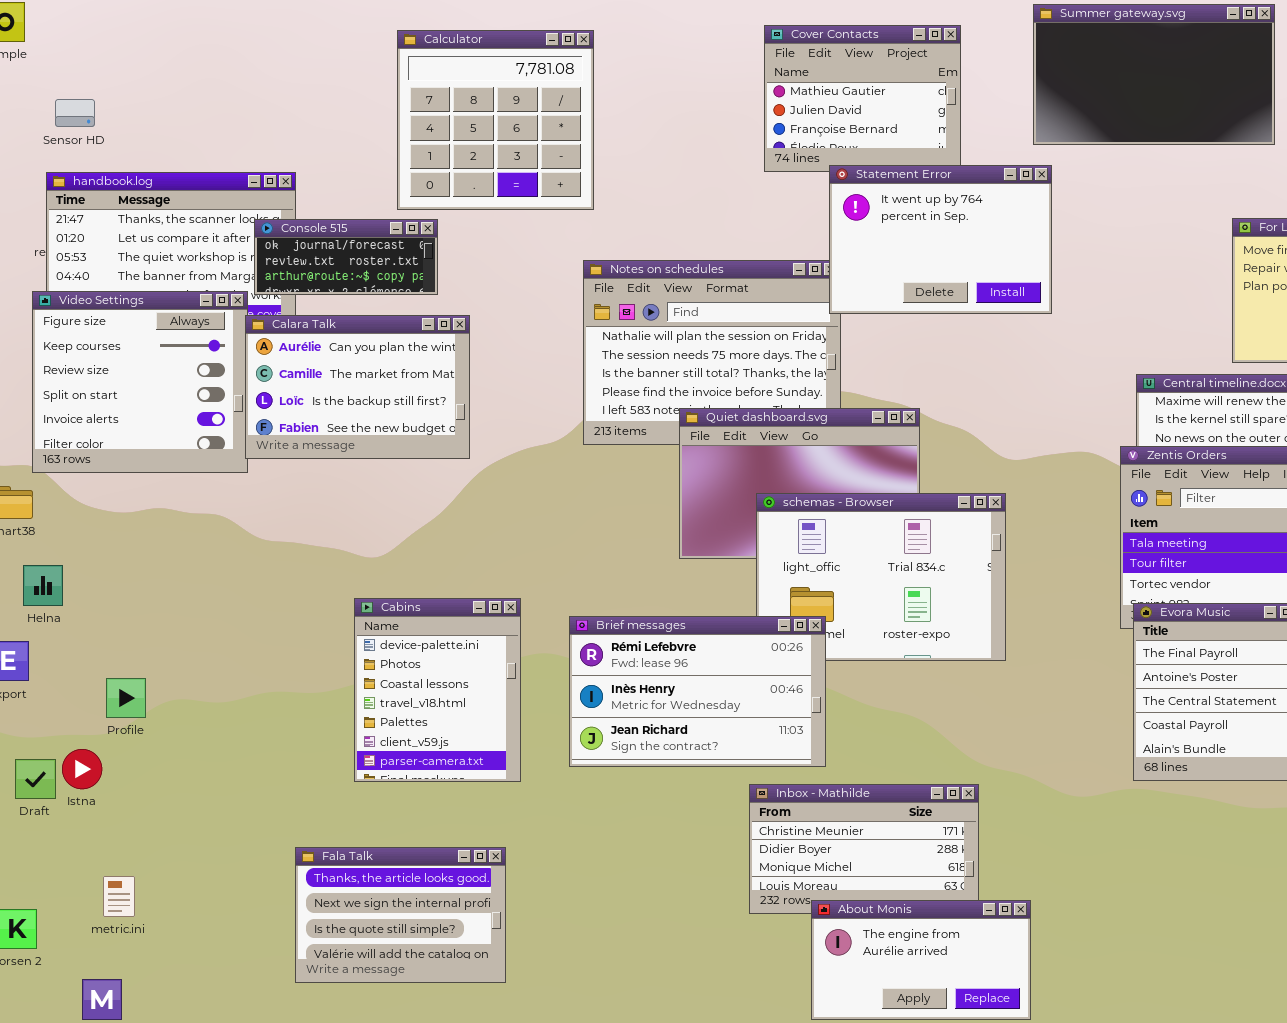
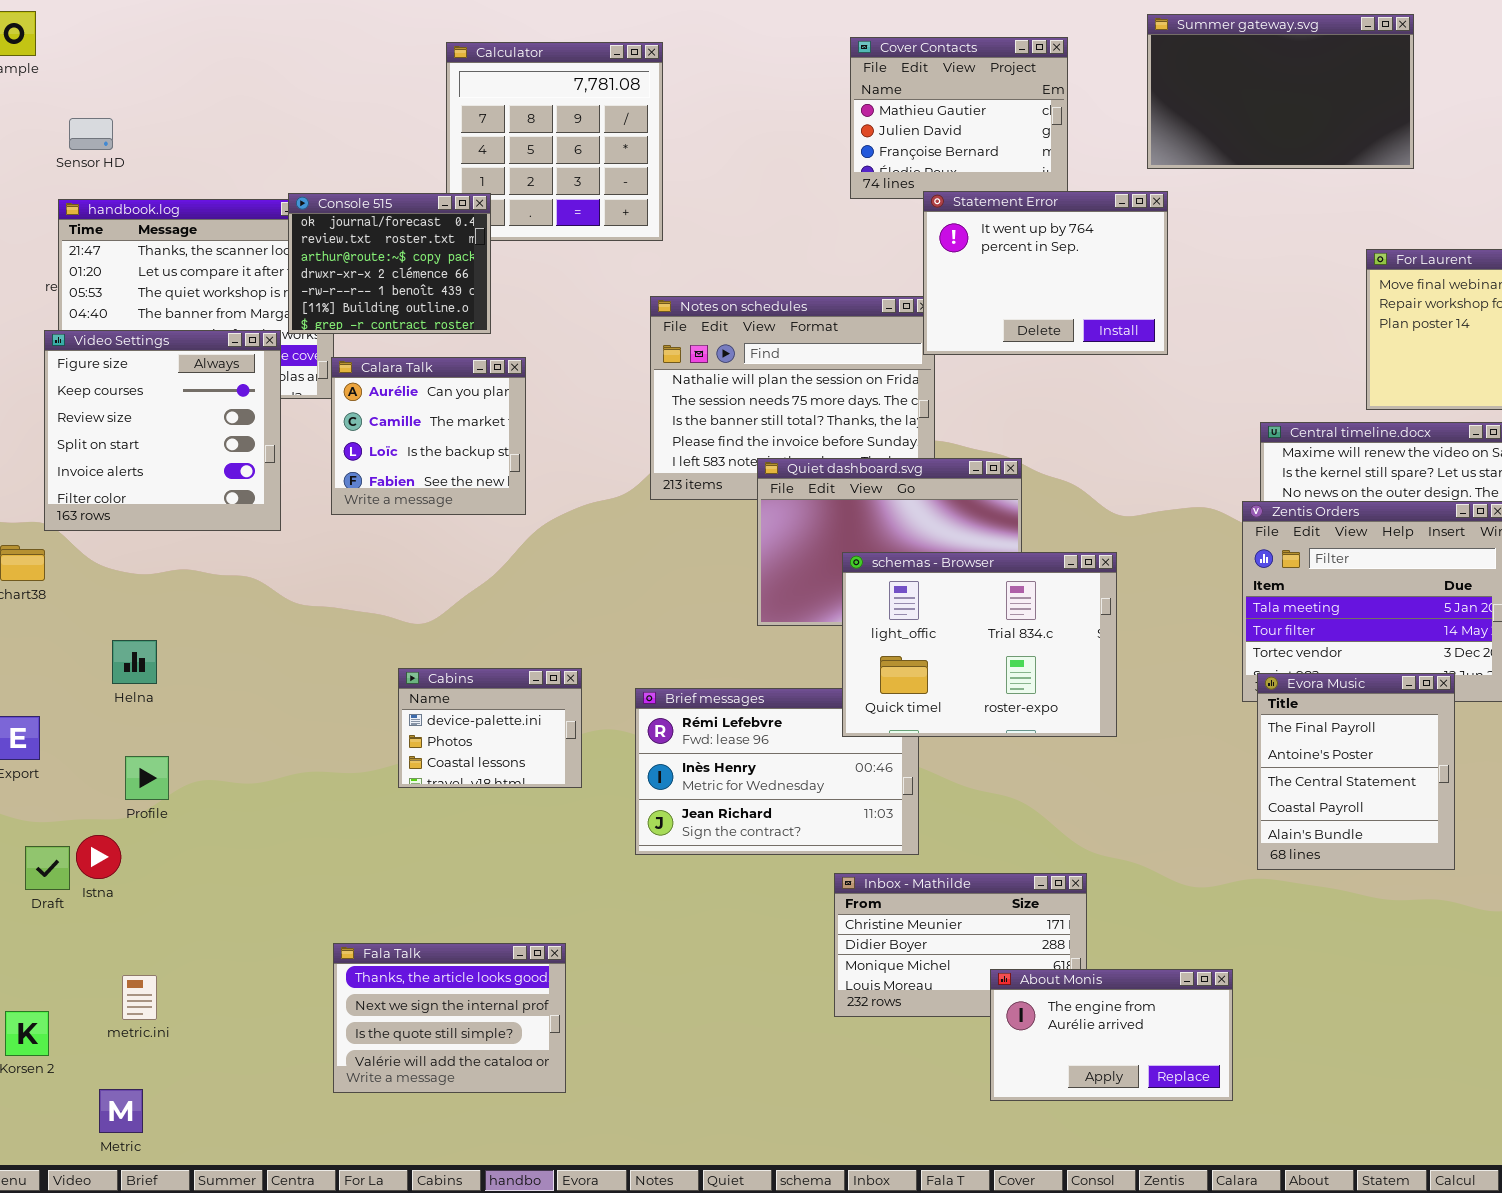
Console 515: [254,219,438,295] -> [288,193,491,334], resized
Calara Talk: [245,315,470,459] -> [331,357,526,515], resized
schemas - Browser: [756,493,1006,661] -> [842,552,1117,737], raised
Helna: [23,565,63,606] -> [112,640,157,684], moved
Cabins: [354,598,521,782] -> [398,668,582,788], resized
About Monis: [811,900,1031,1020] -> [990,969,1233,1101], moved

